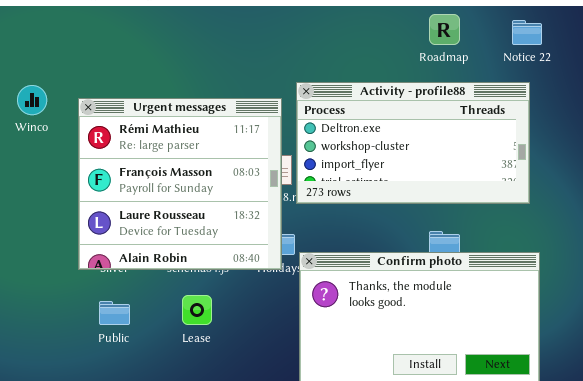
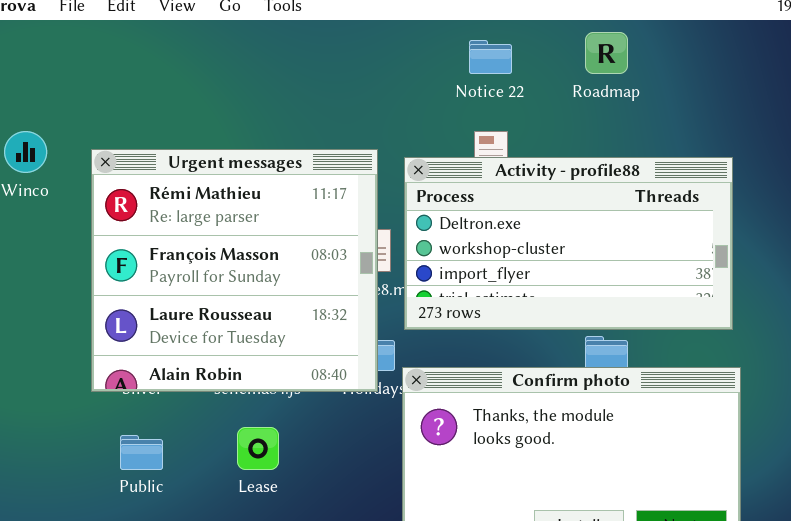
Notice 22: [512,20,542,45] -> [469,40,512,74], moved
Activity - profile88: [296,82,530,204] -> [404,157,733,330], moved

